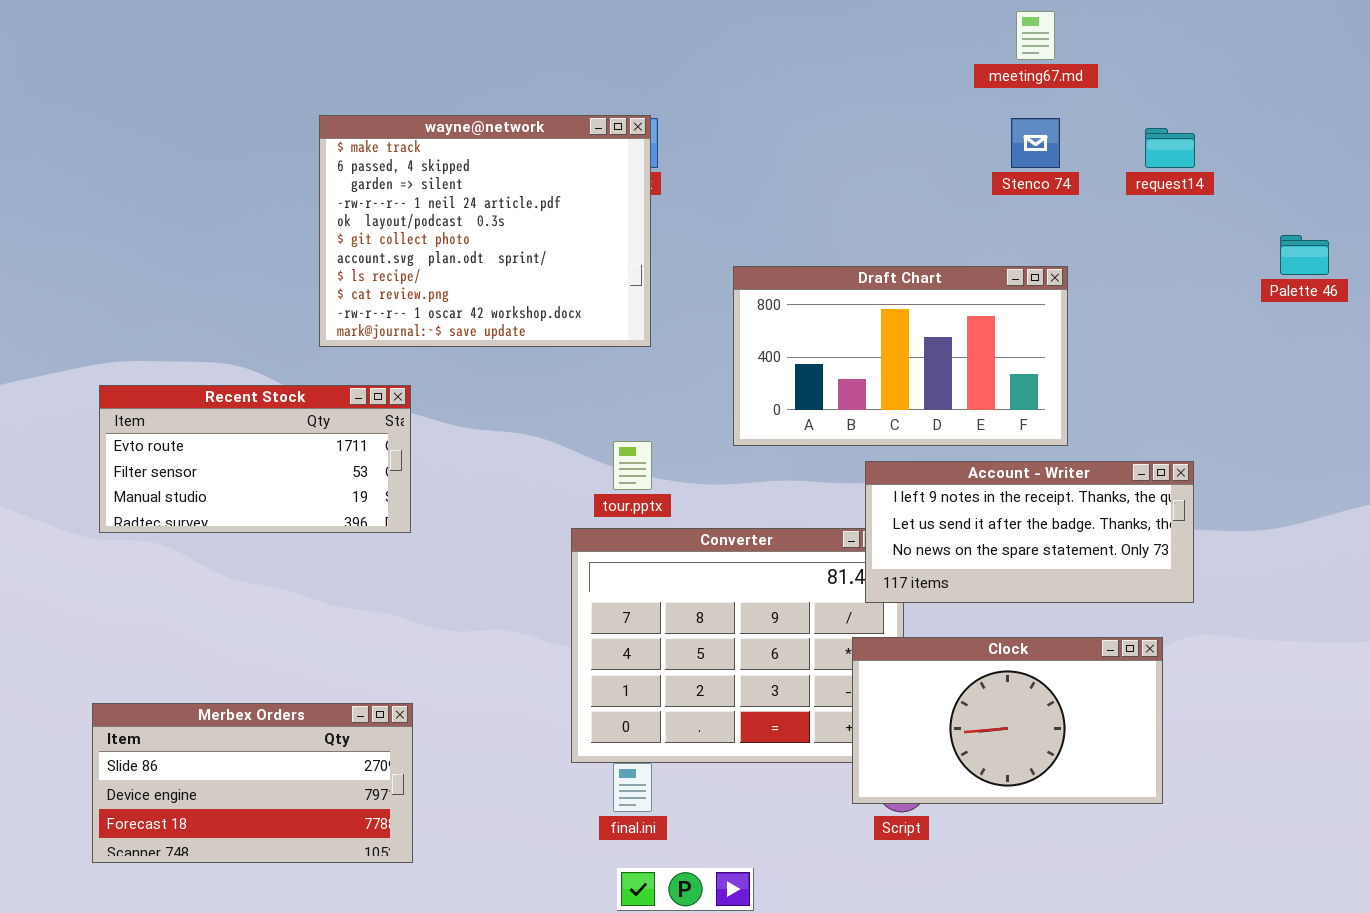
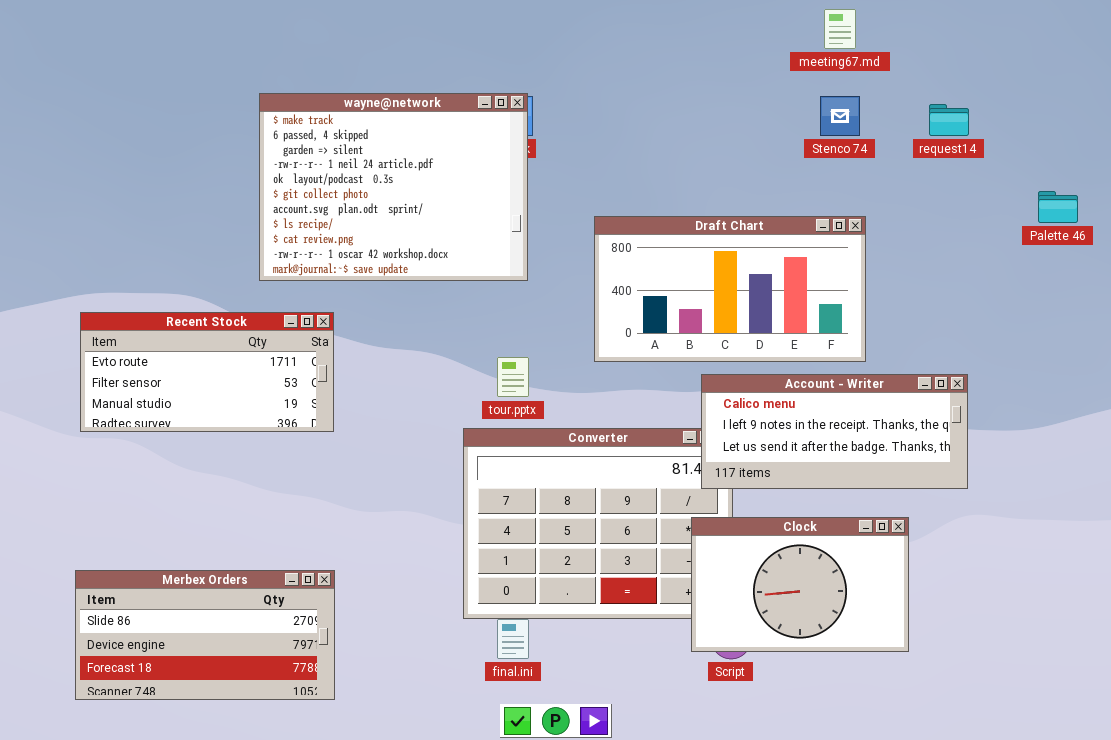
Account - Writer: [865,461,1194,603] -> [701,374,968,489], scrolled up 1 row
Clock: [852,637,1163,804] -> [691,517,909,652], resized

